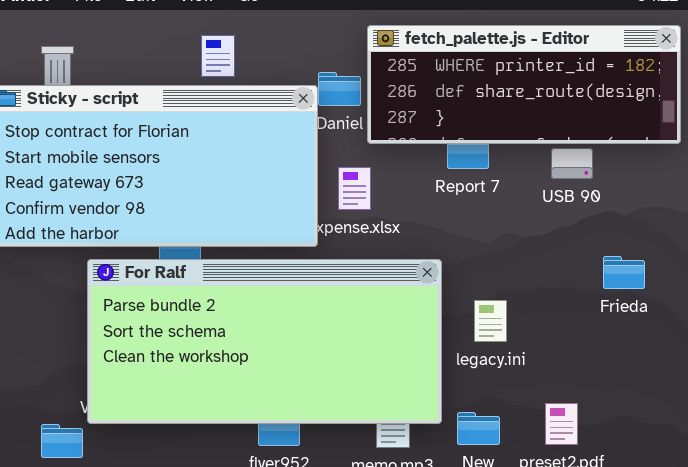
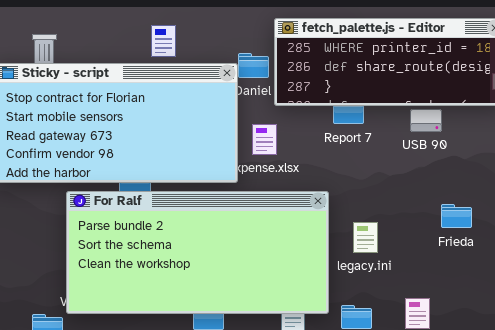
Frieda: [603,256,645,289] -> [441,204,472,228], moved

